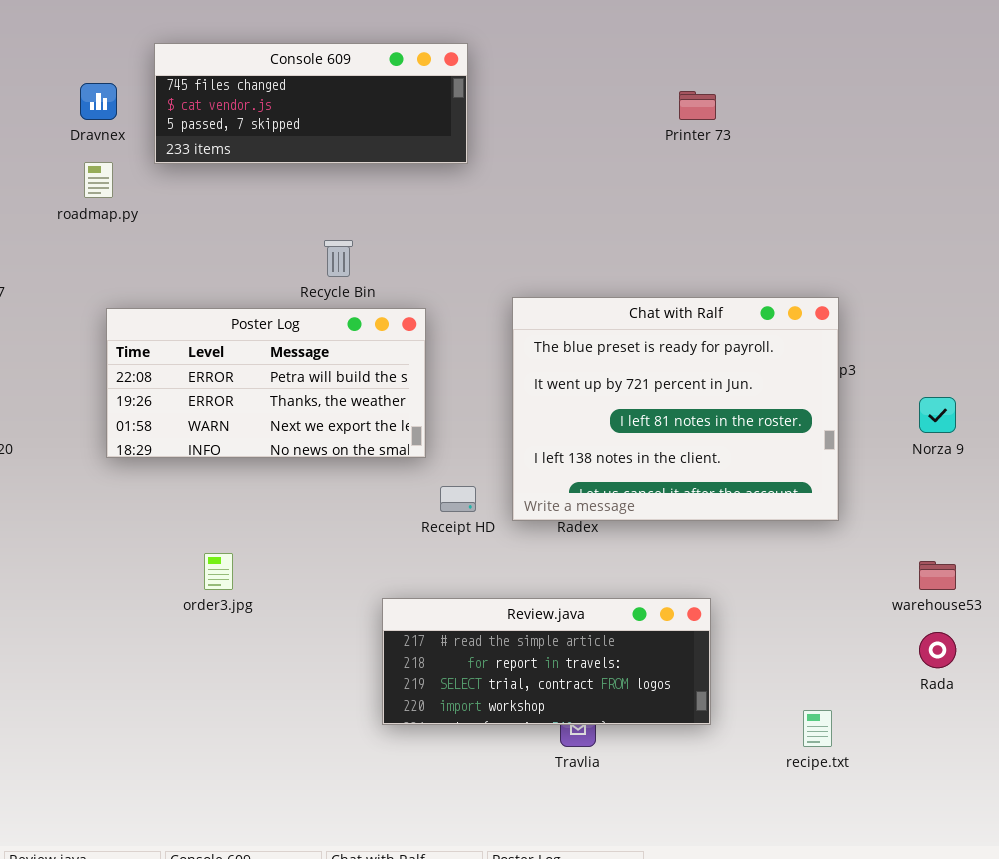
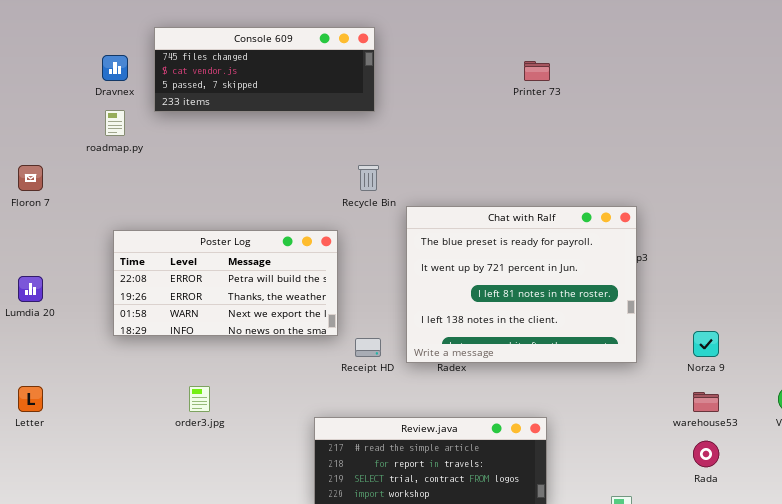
Recycle Bin: [324,240,353,277] -> [358,165,379,191], moved
Poster Log: [106,308,426,458] -> [113,230,338,336], moved
Norza 9: [919,397,956,433] -> [693,331,719,357], moved

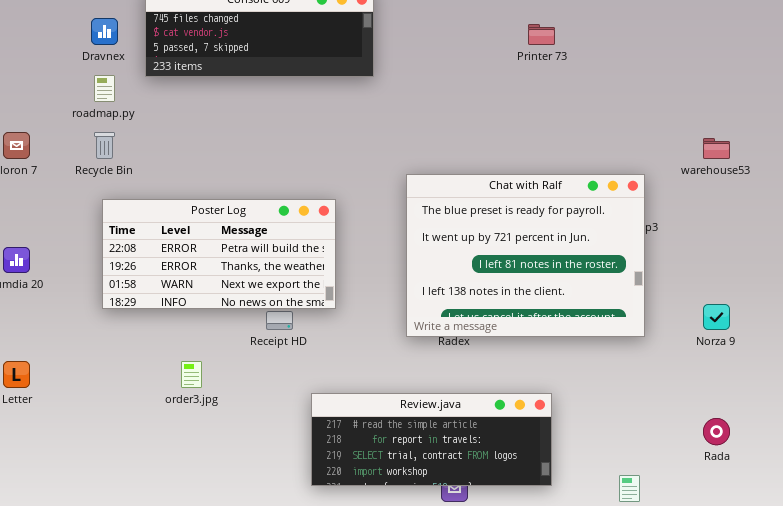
Recycle Bin: [358,165,379,191] -> [94,132,115,159], moved
Receipt HD: [355,338,381,357] -> [266,311,293,330], moved
warehouse53: [693,392,719,412] -> [703,138,730,159], moved

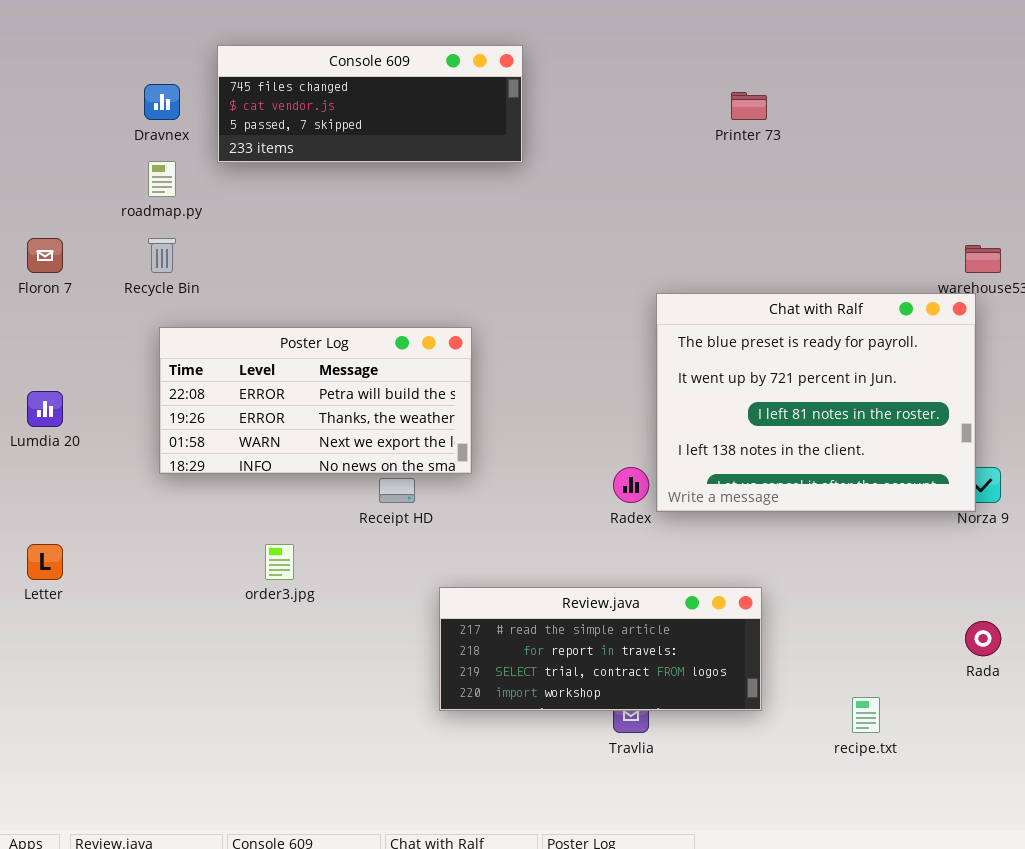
Chat with Ralf: [406,174,645,337] -> [656,293,976,512], moved

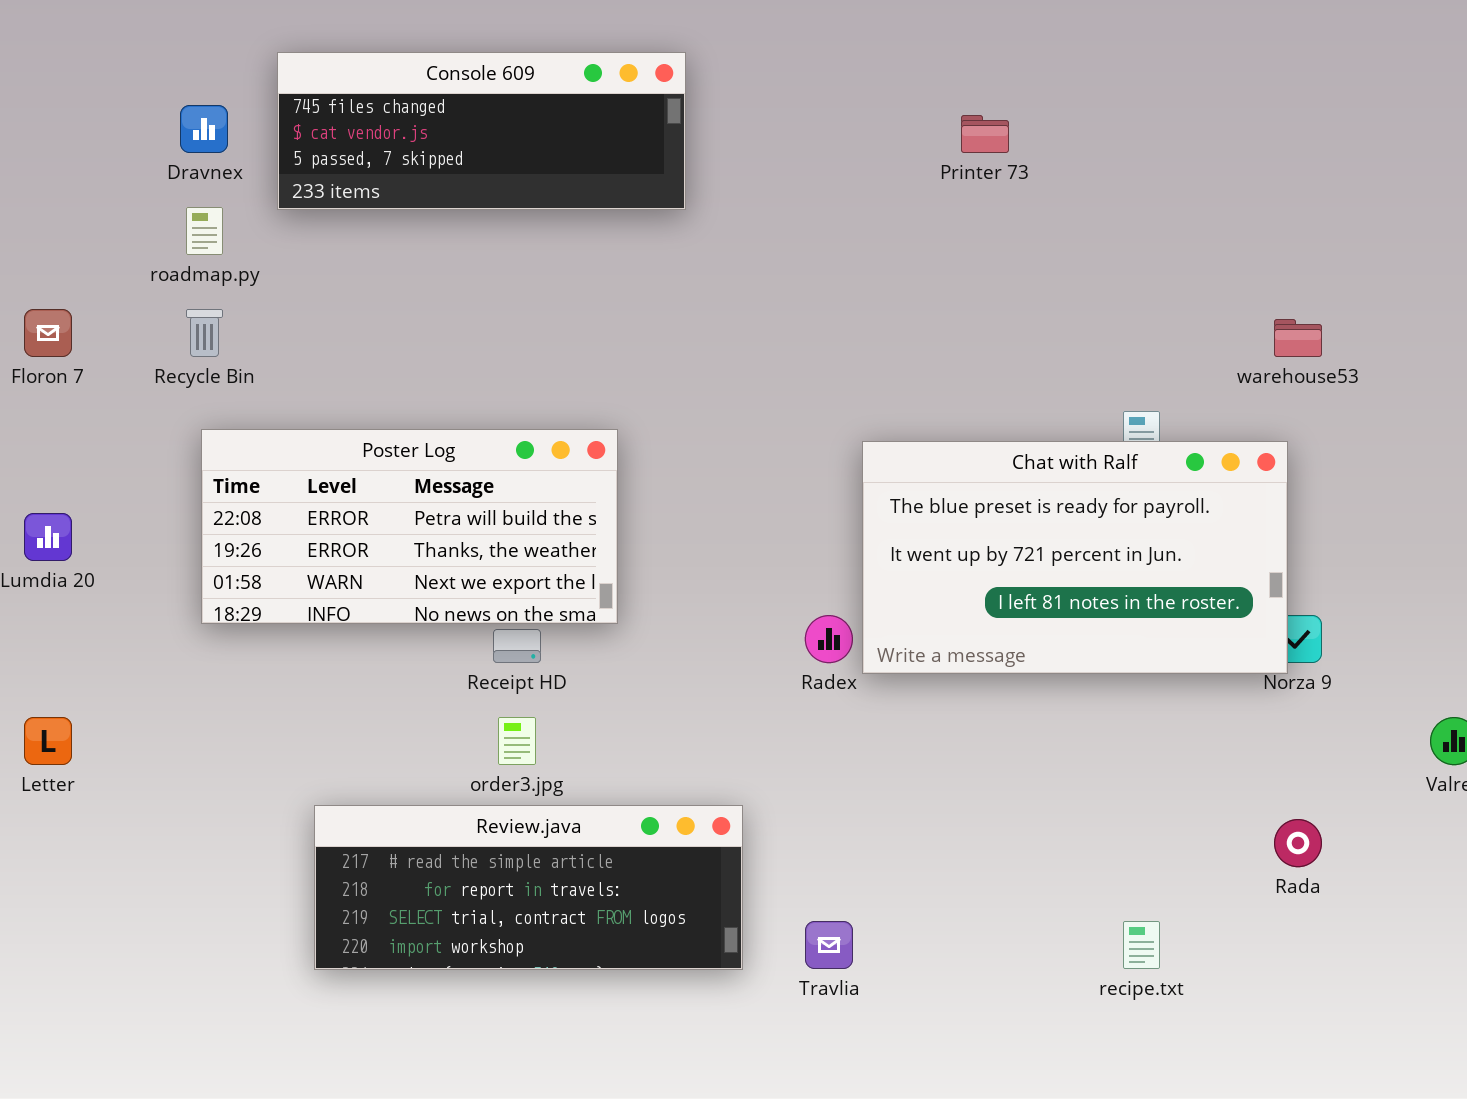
Chat with Ralf: [656,293,976,512] -> [862,441,1288,674], resized
order3.jpg: [265,544,294,580] -> [498,717,536,765], moved
Review.java: [439,587,762,711] -> [314,805,743,970], moved

